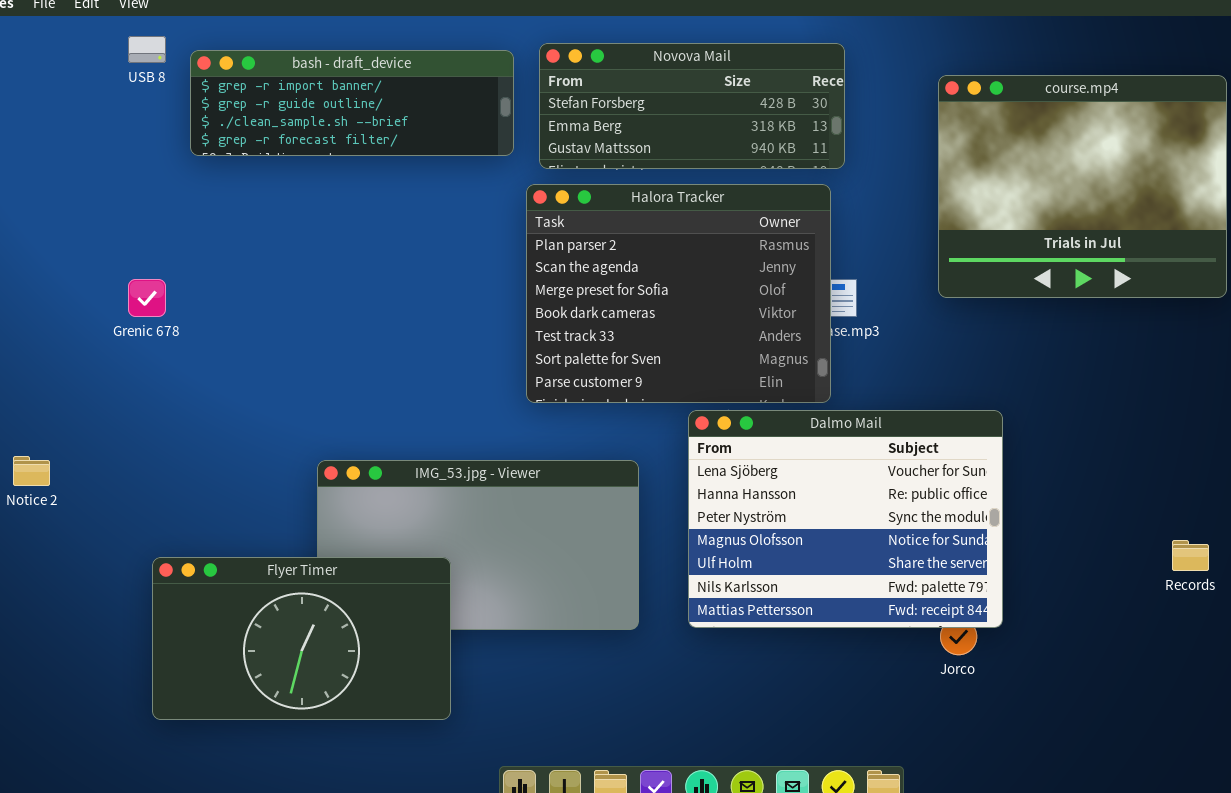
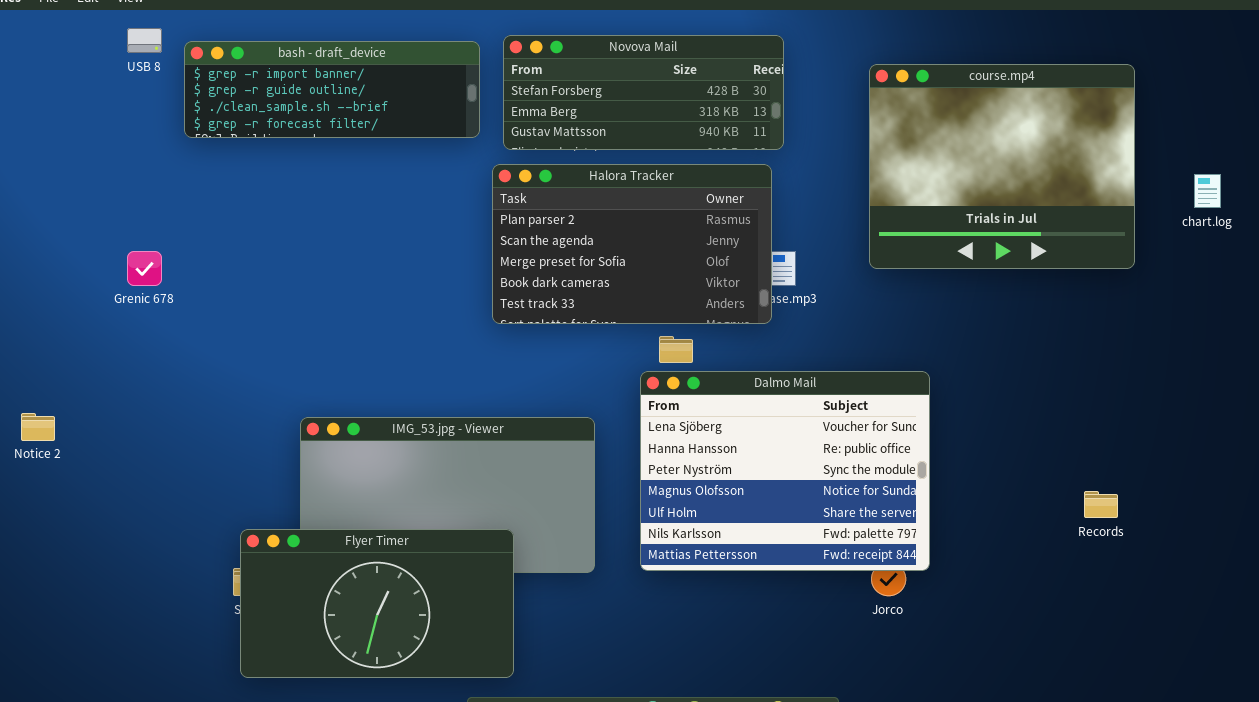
Halora Tracker: [526,184,831,403] -> [492,164,772,324], resized
Flyer Timer: [152,557,451,720] -> [240,529,514,678], moved

